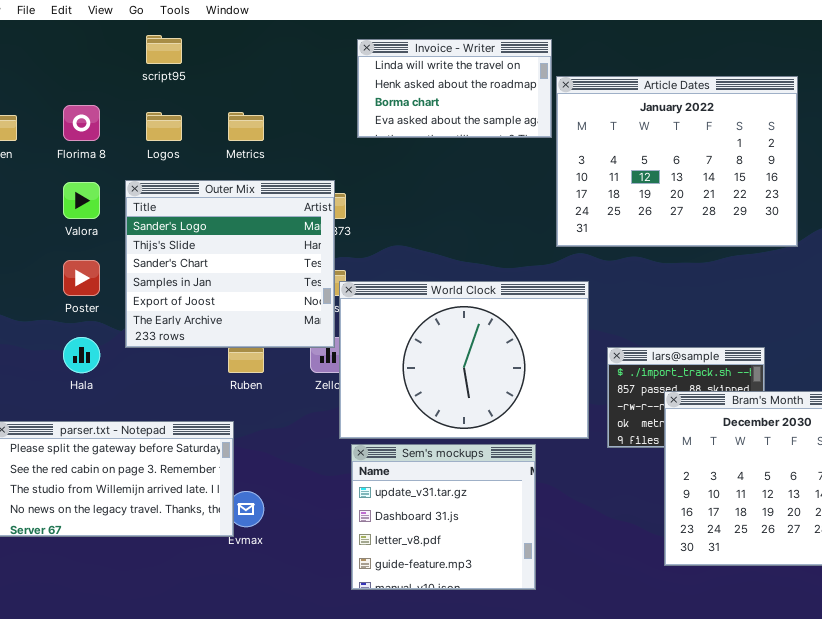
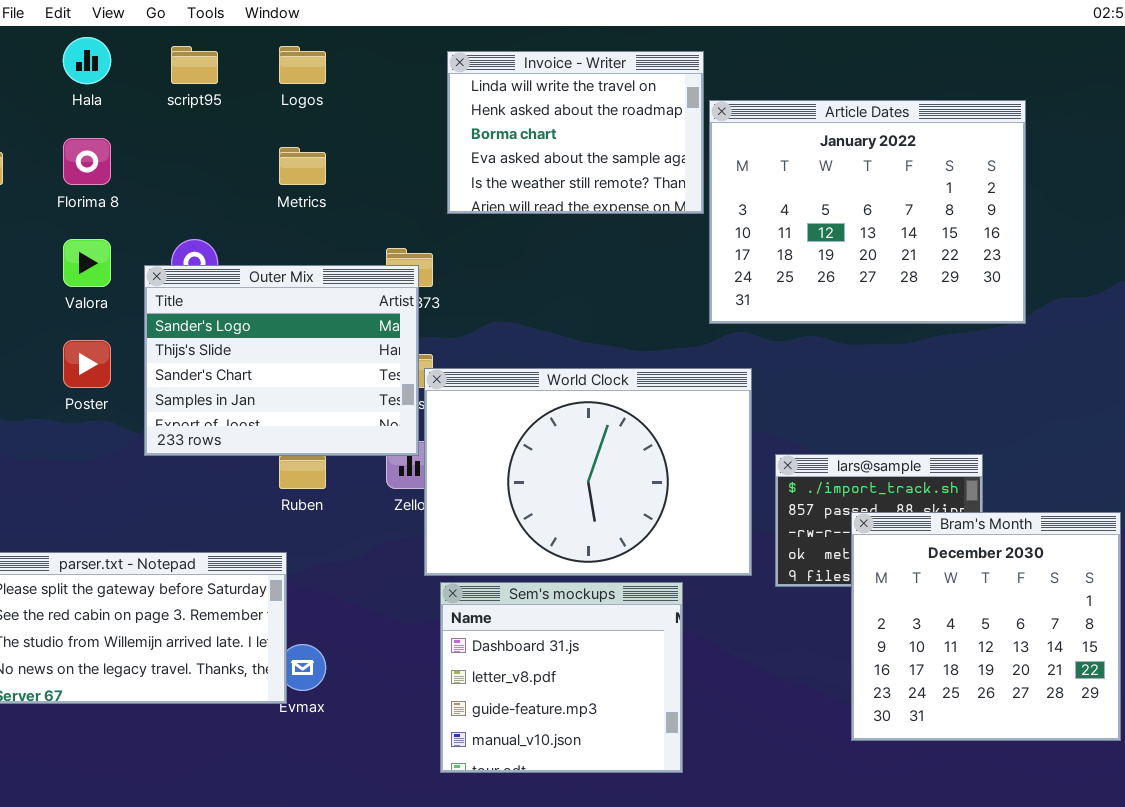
Invoice - Writer: [357,39,552,138] -> [447,51,704,214], resized
Logos: [146,112,182,141] -> [279,46,326,84], moved
Outer Mix: [125,180,335,348] -> [144,265,419,456], resized
Hala: [63,337,100,373] -> [63,37,111,84], moved
Sem's mockups: [351,444,536,590] -> [440,582,683,773], scrolled down 1 row

